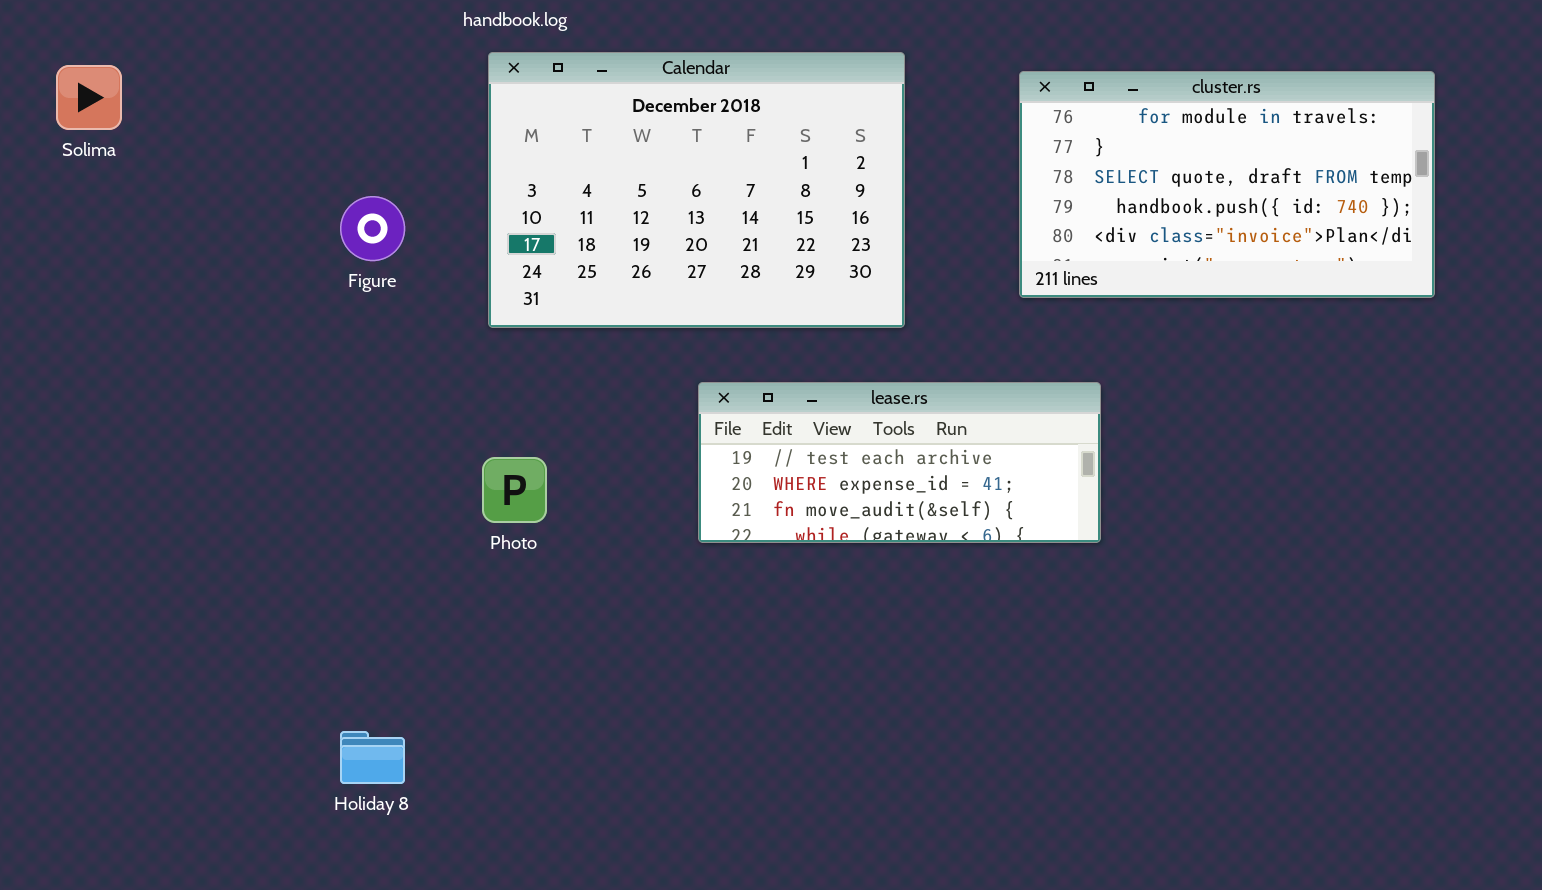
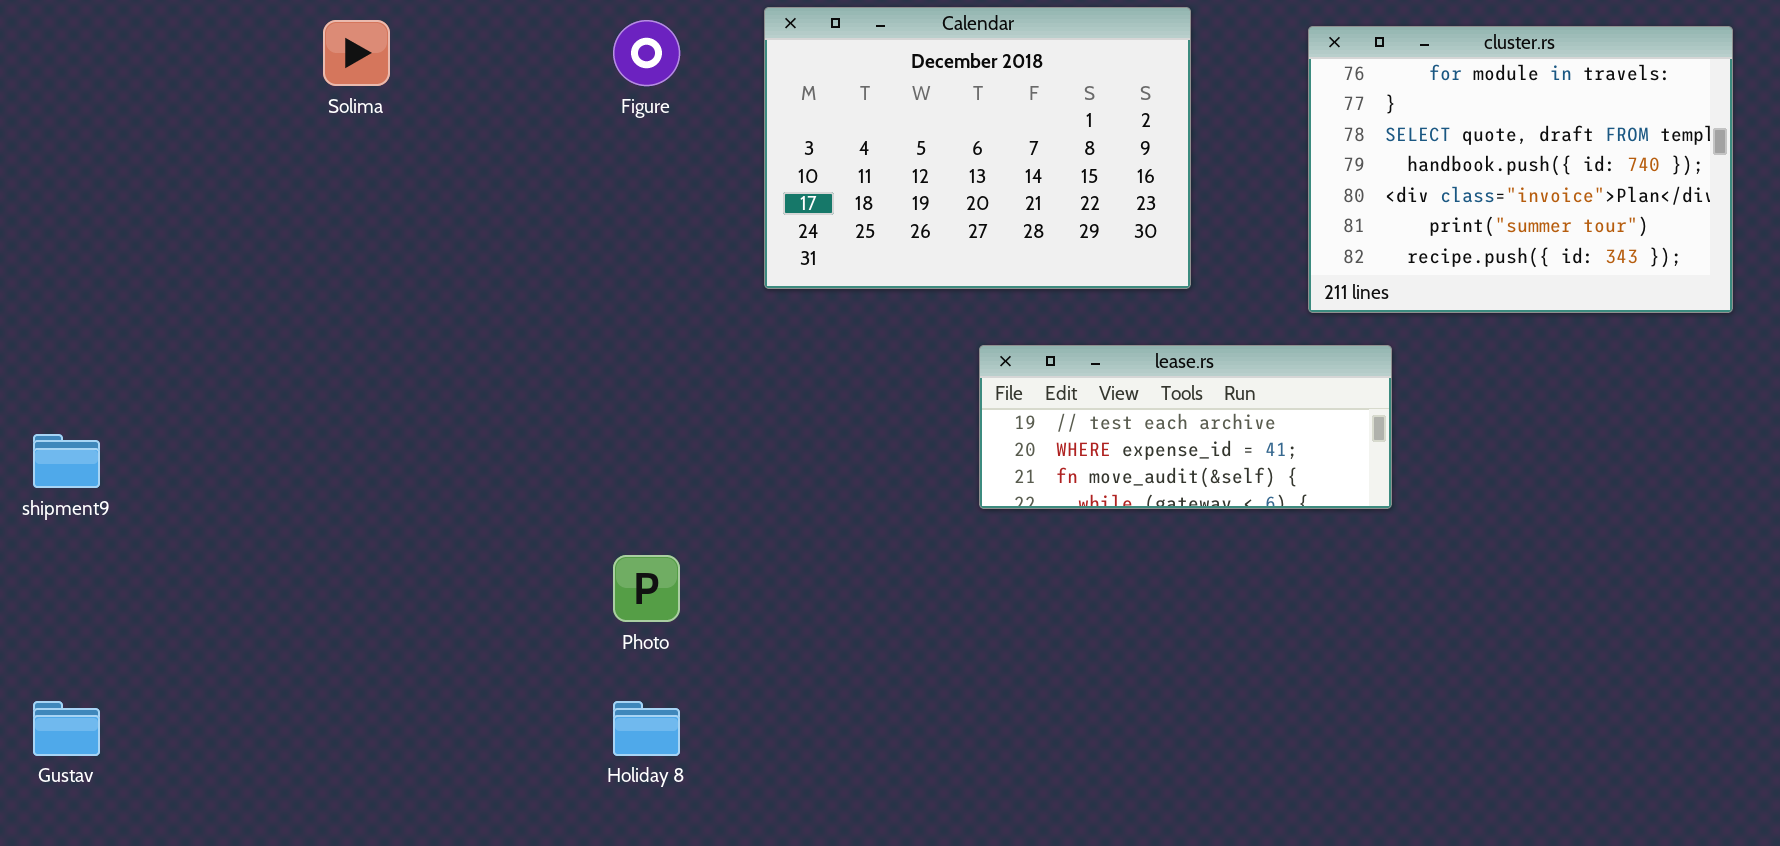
cluster.rs: [1019,71,1435,298] -> [1308,26,1733,313], resized
Figure: [340,196,405,261] -> [613,20,680,86], moved
Photo: [482,457,547,523] -> [613,555,680,622], moved

